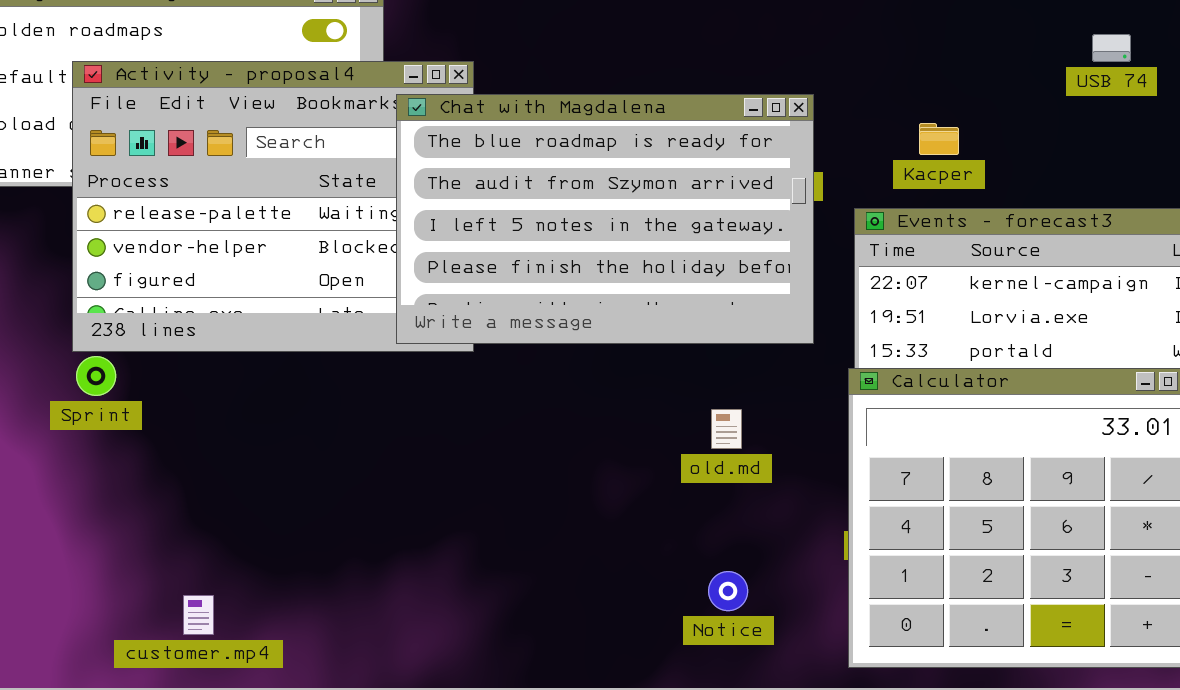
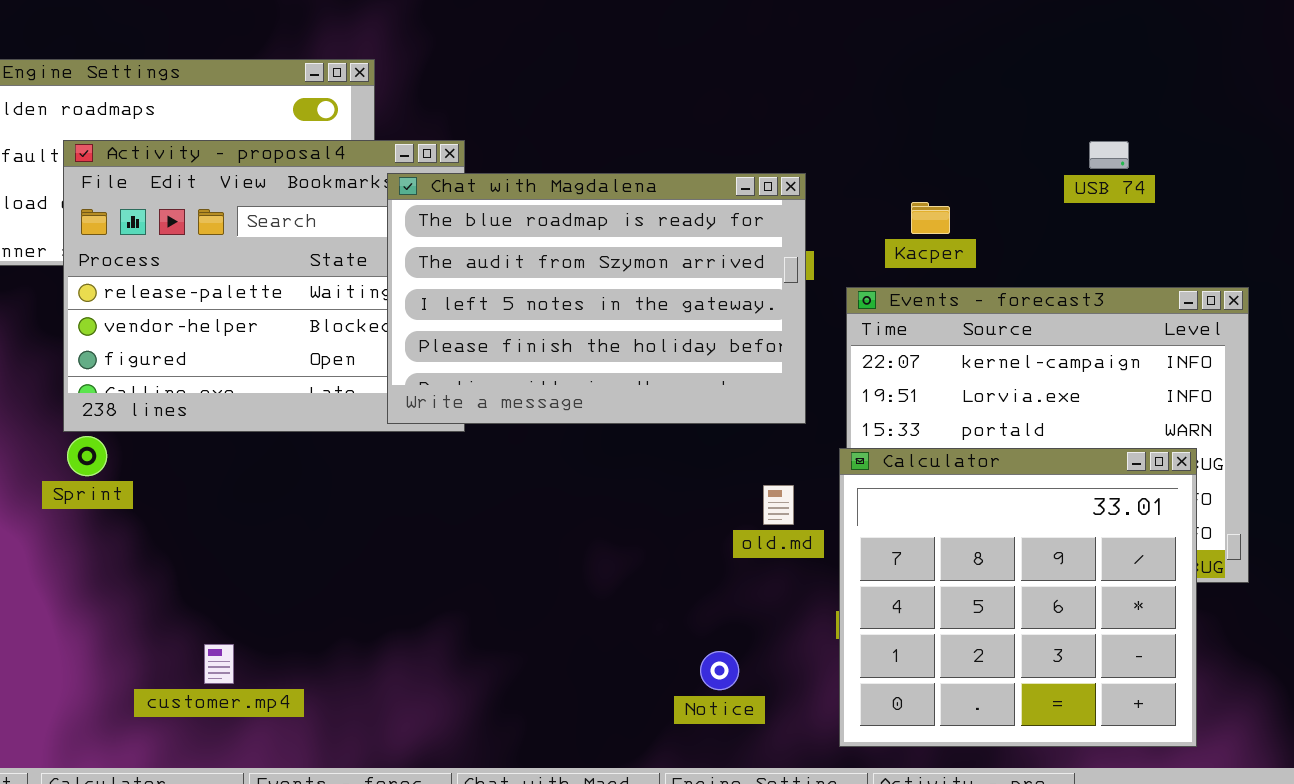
USB 74: [1092,34,1131,62] -> [1089,141,1129,169], moved
old.md: [711,409,742,449] -> [763,485,794,525], moved
customer.mp4: [183,595,214,635] -> [204,644,234,684], moved

